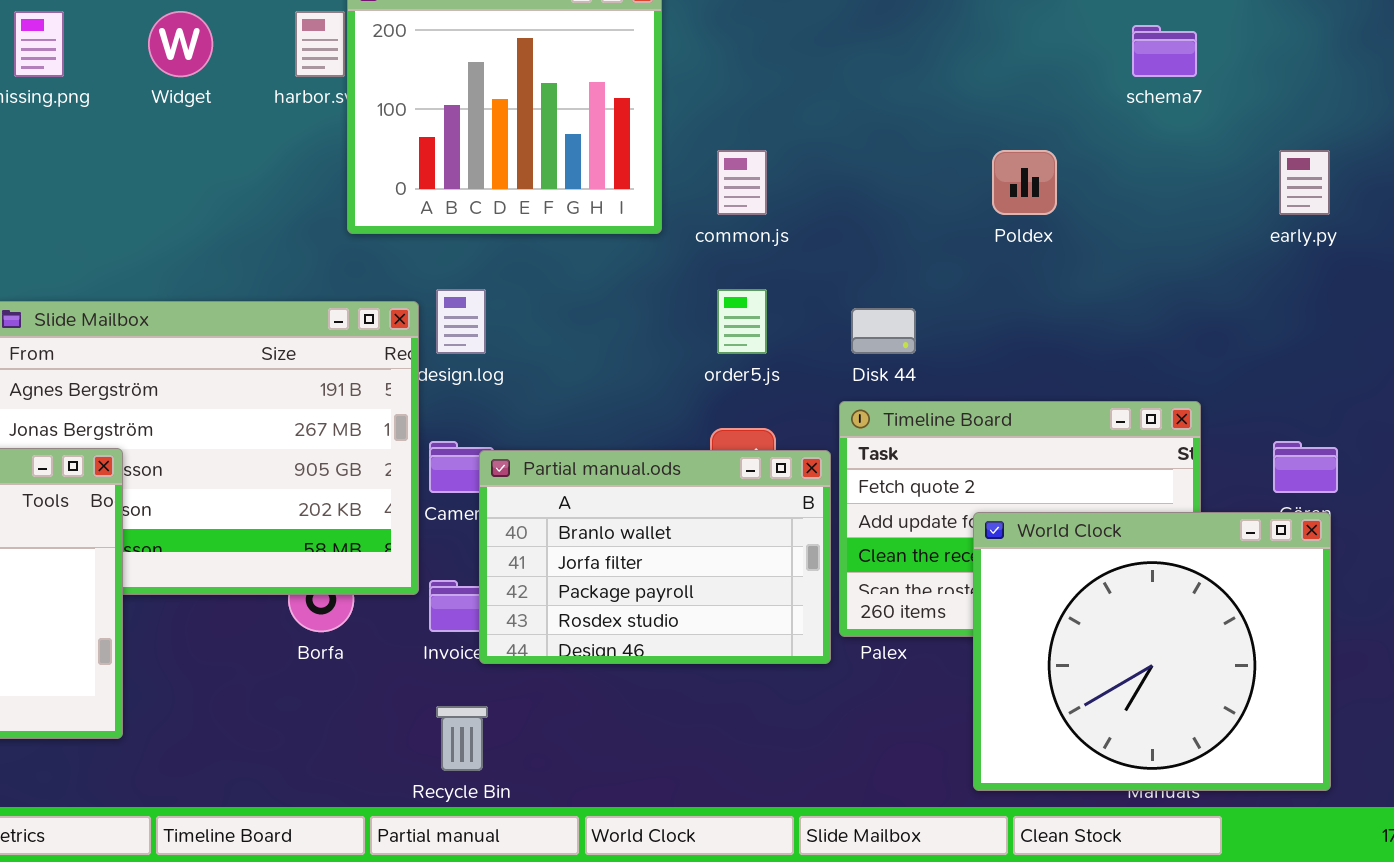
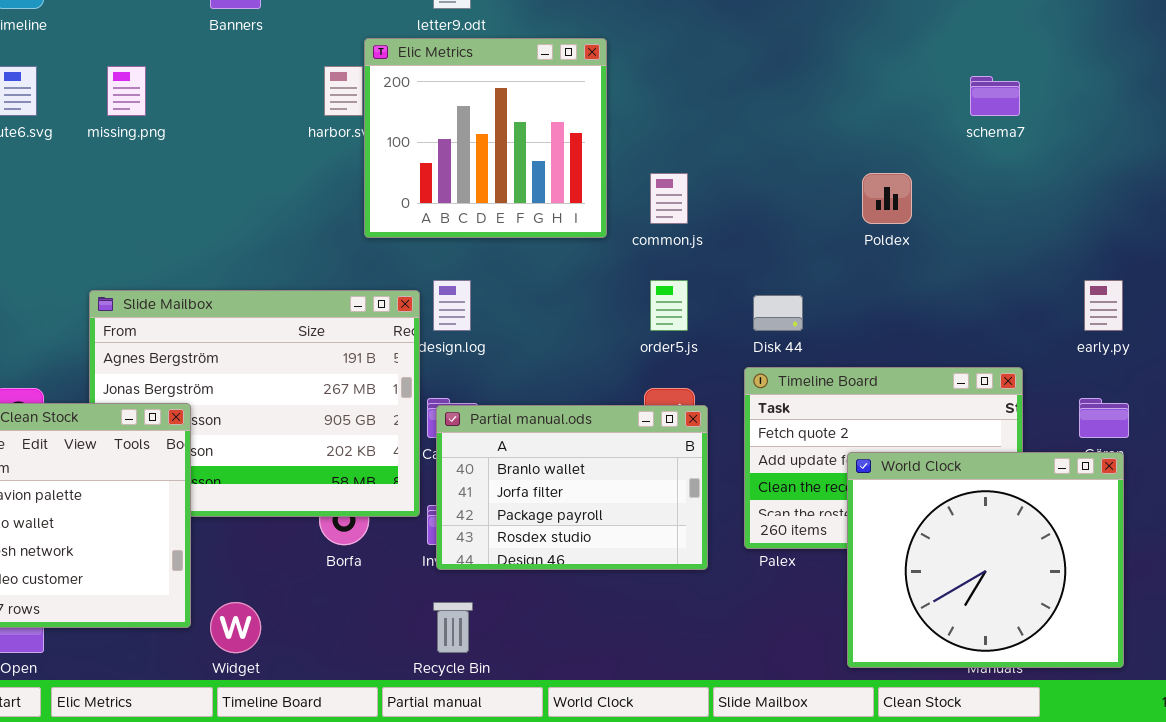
Widget: [148,11,213,77] -> [210,602,261,653], moved
early.py: [1279,150,1330,215] -> [1084,280,1123,331], moved
Partial manual.ods: [479,450,831,664] -> [436,405,708,570], moved

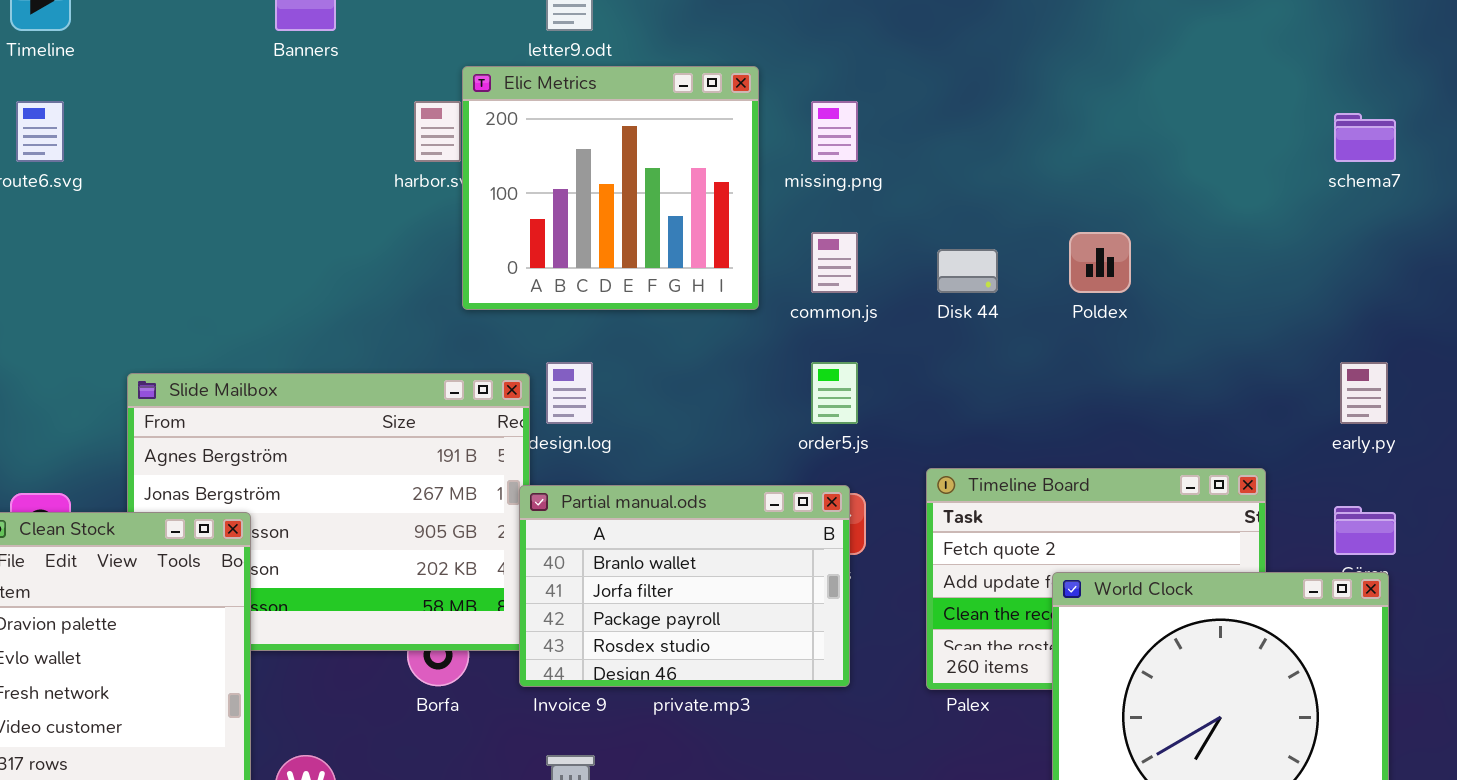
missing.png: [107,66,146,116] -> [811,101,858,162], moved
schema7: [970,76,1020,116] -> [1334,113,1396,162], moved
Disk 44: [753,295,803,331] -> [937,249,998,293], moved
Partial manual.ods: [436,405,708,570] -> [519,485,850,687], moved

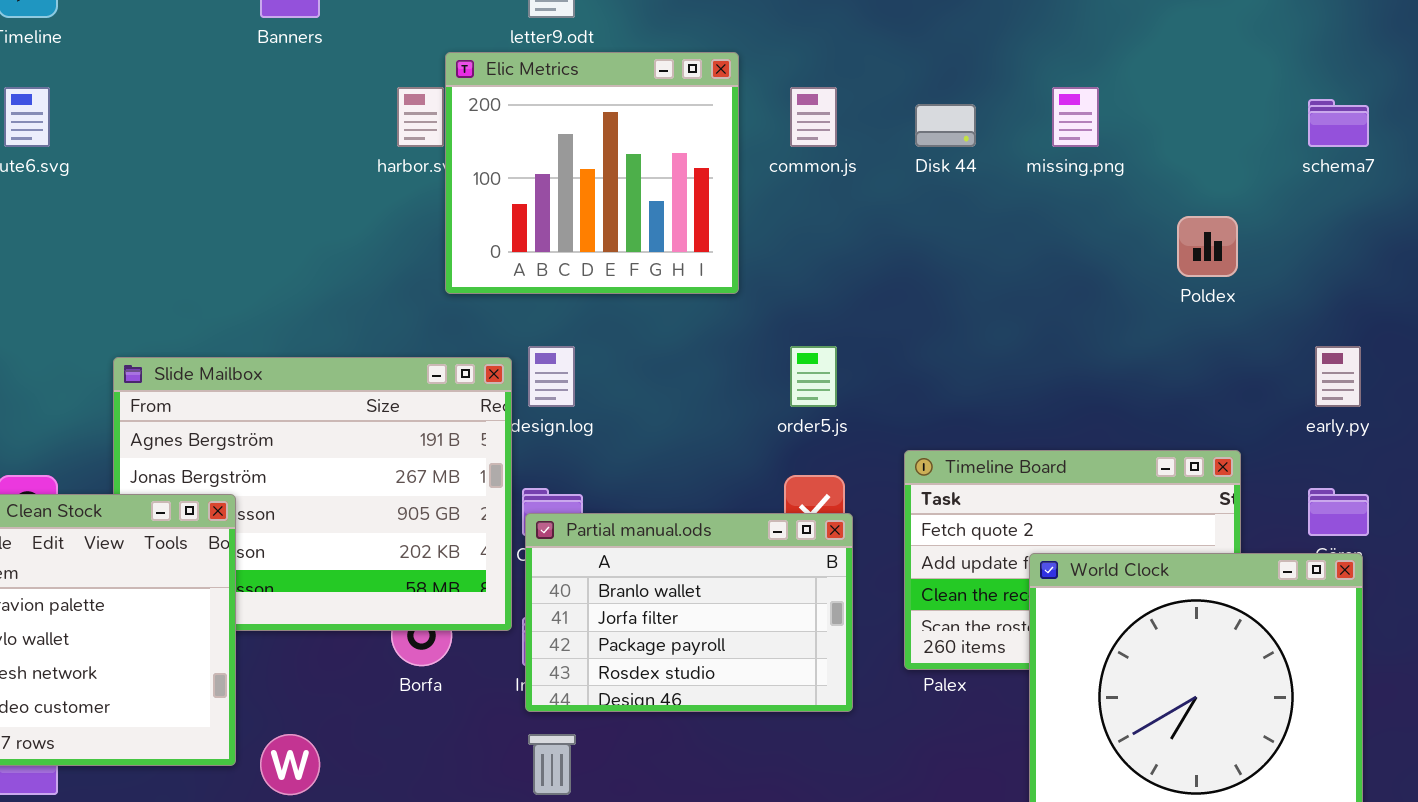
missing.png: [811,101,858,162] -> [1052,87,1099,147], moved
common.js: [811,232,858,293] -> [790,87,837,147], moved
Poldex: [1069,232,1131,293] -> [1177,216,1238,277], moved
Disk 44: [937,249,998,293] -> [915,104,976,147], moved
Partial manual.ods: [519,485,850,687] -> [525,513,853,712], moved

